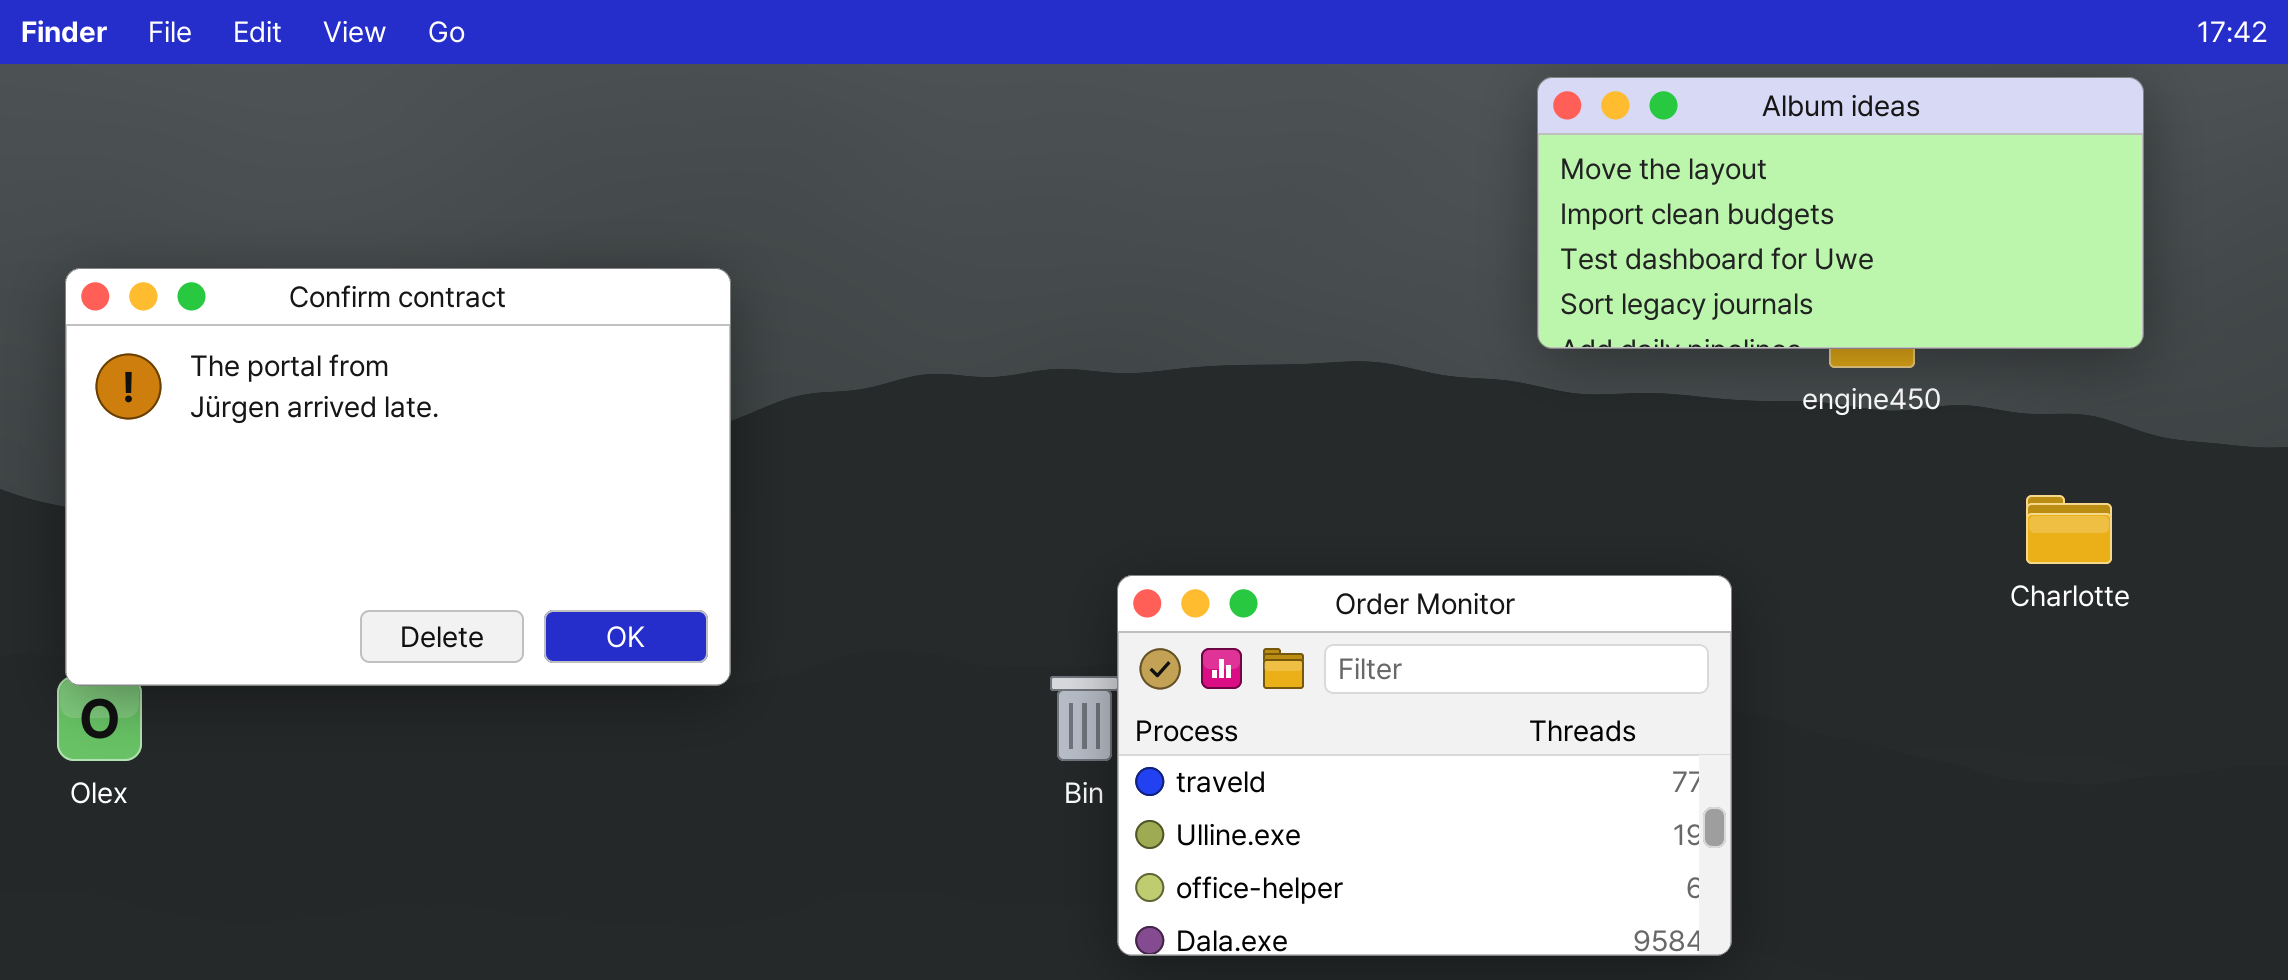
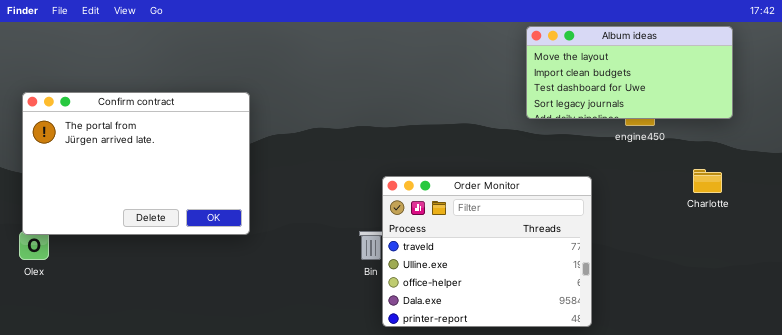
Order Monitor: [1117,575,1732,956] -> [382,176,592,327], resized

